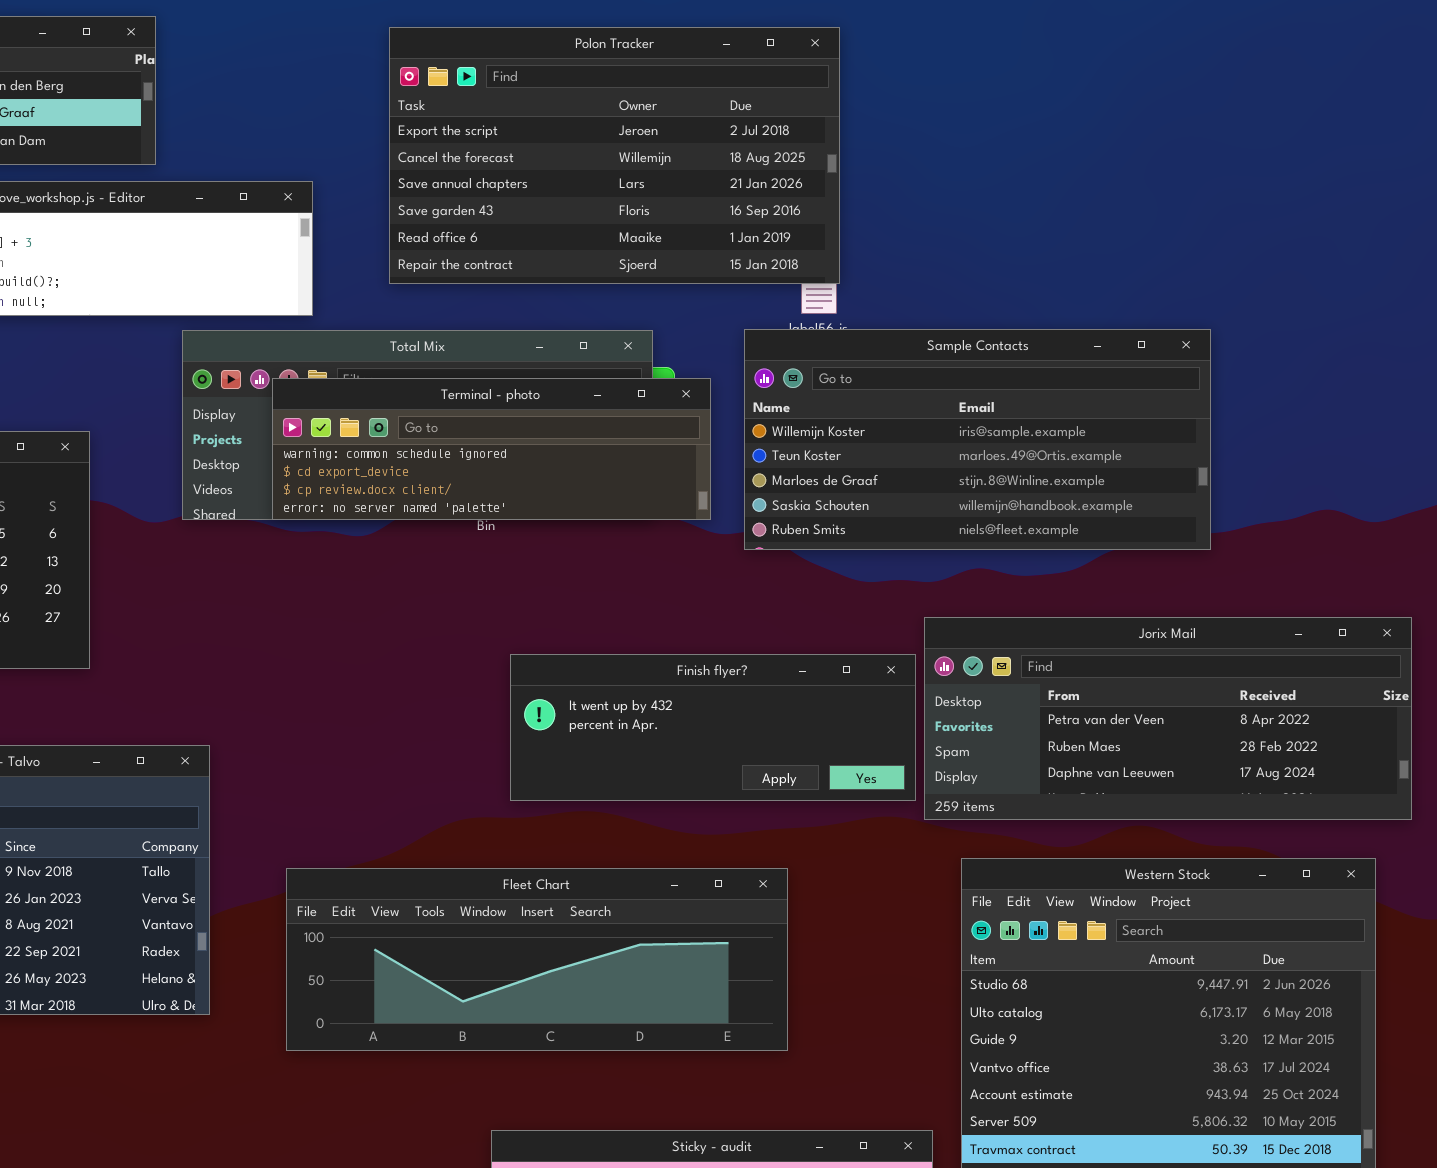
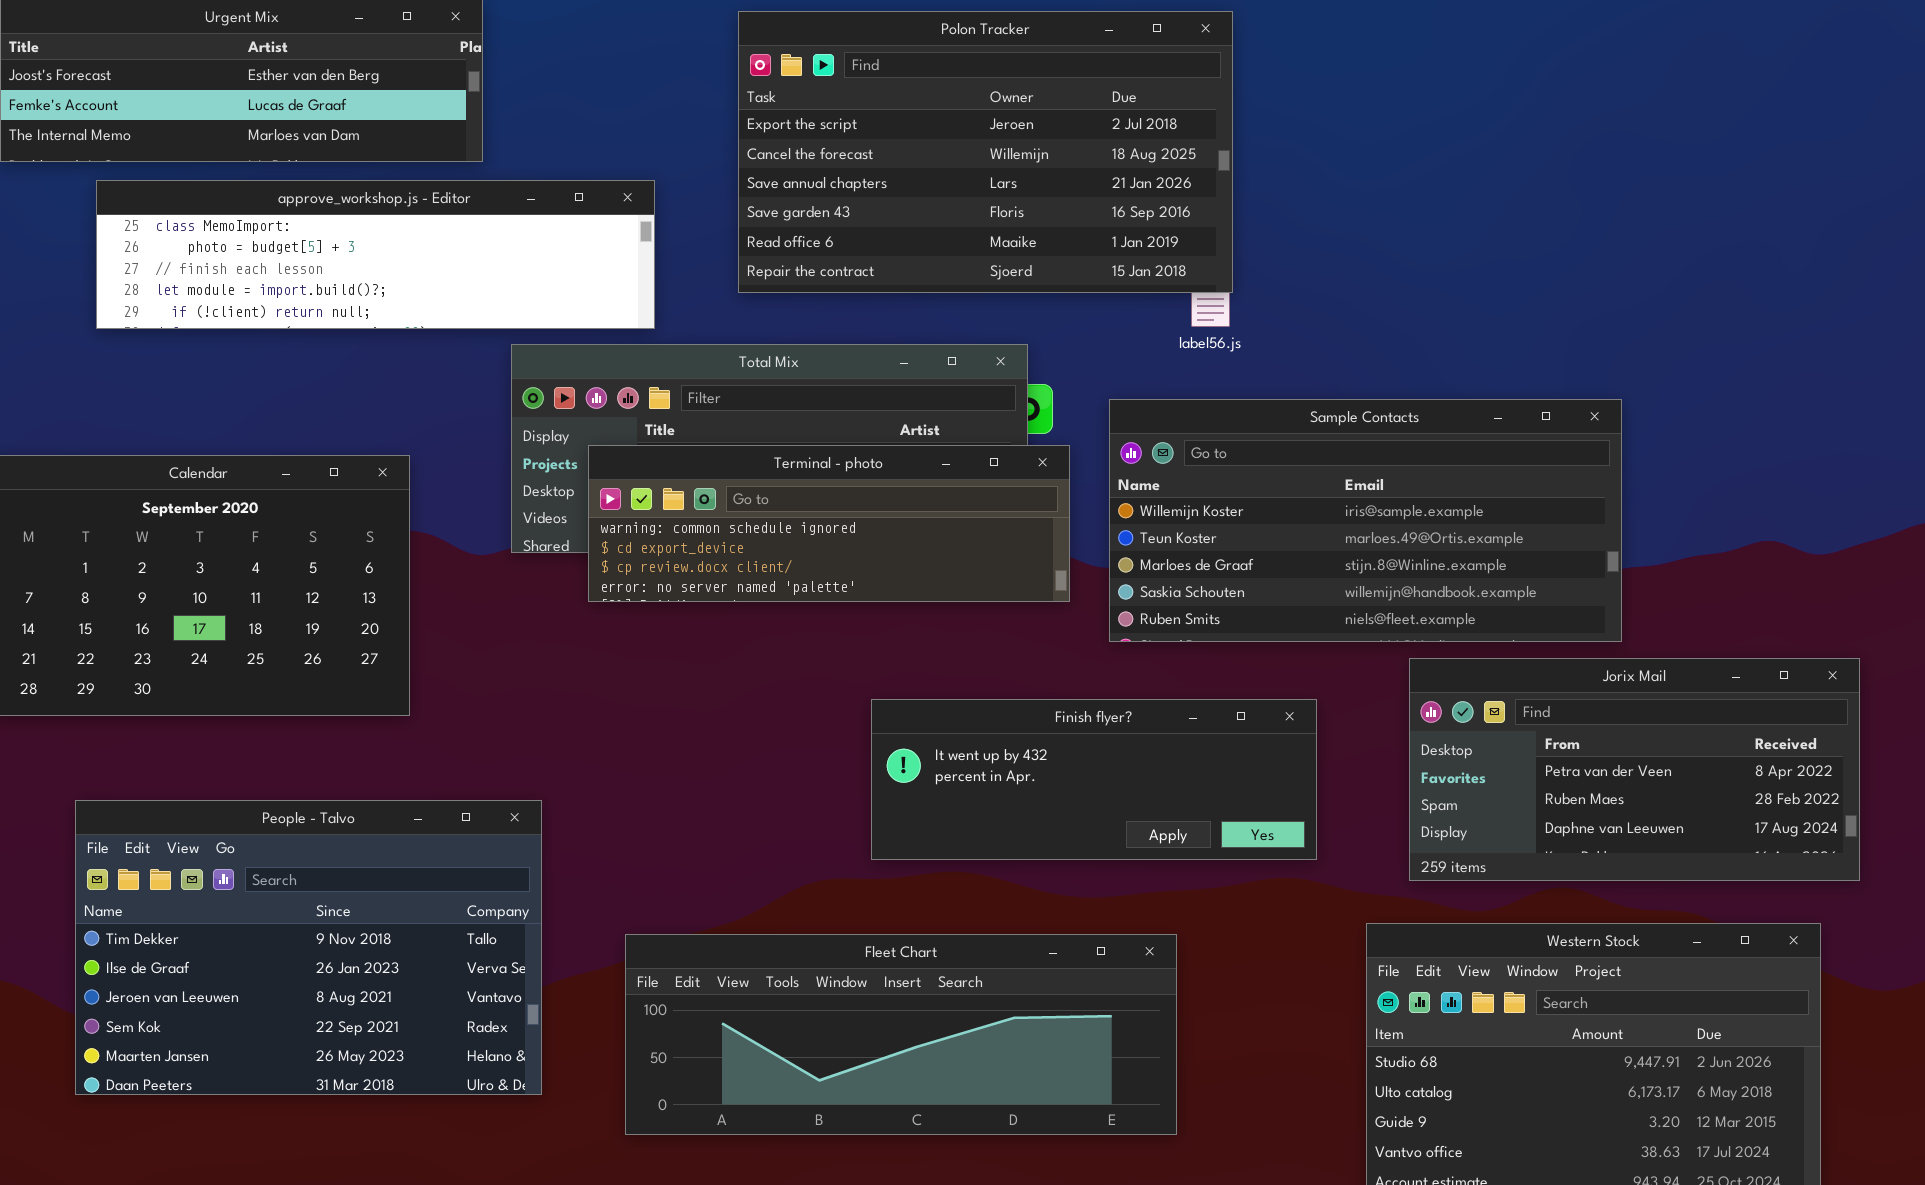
Sample Contacts: [744,329,1211,550] -> [1109,399,1622,642], moved
Terminal - photo: [272,378,711,520] -> [588,445,1070,602], moved
Jorix Mail: [924,617,1412,820] -> [1409,658,1860,881], resized

